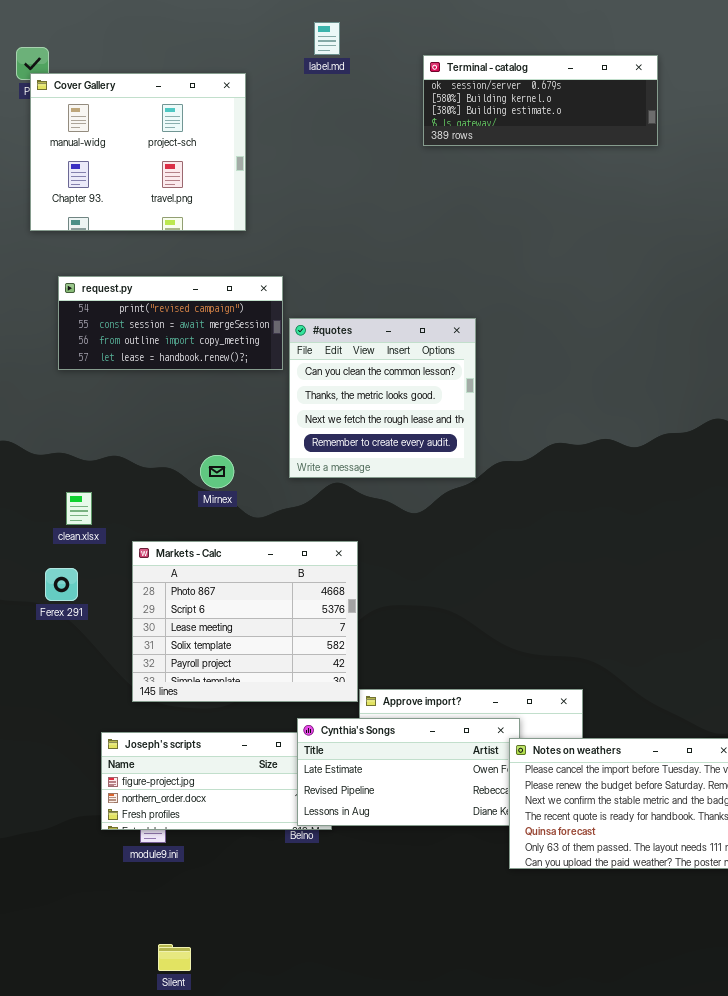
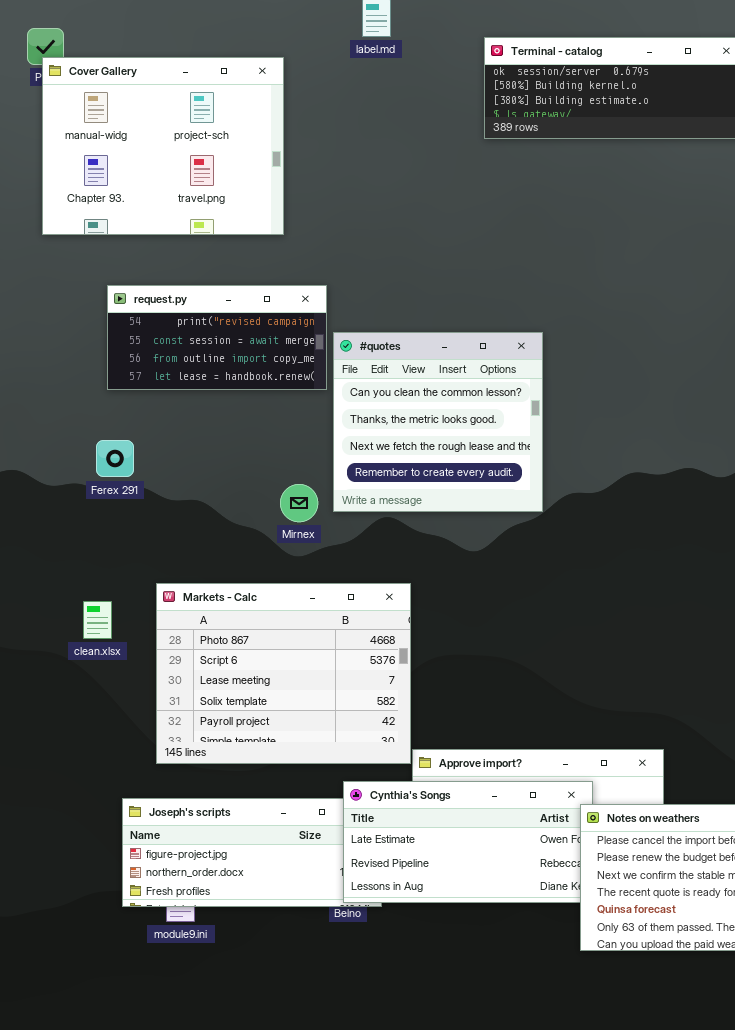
request.py: [58,276,283,370] -> [107,285,327,390], resized
Mirnex: [200,455,234,488] -> [280,484,318,522], moved
clean.xlsx: [66,492,92,525] -> [83,601,112,639], moved
Ferex 291: [45,568,78,601] -> [96,440,134,477], moved

